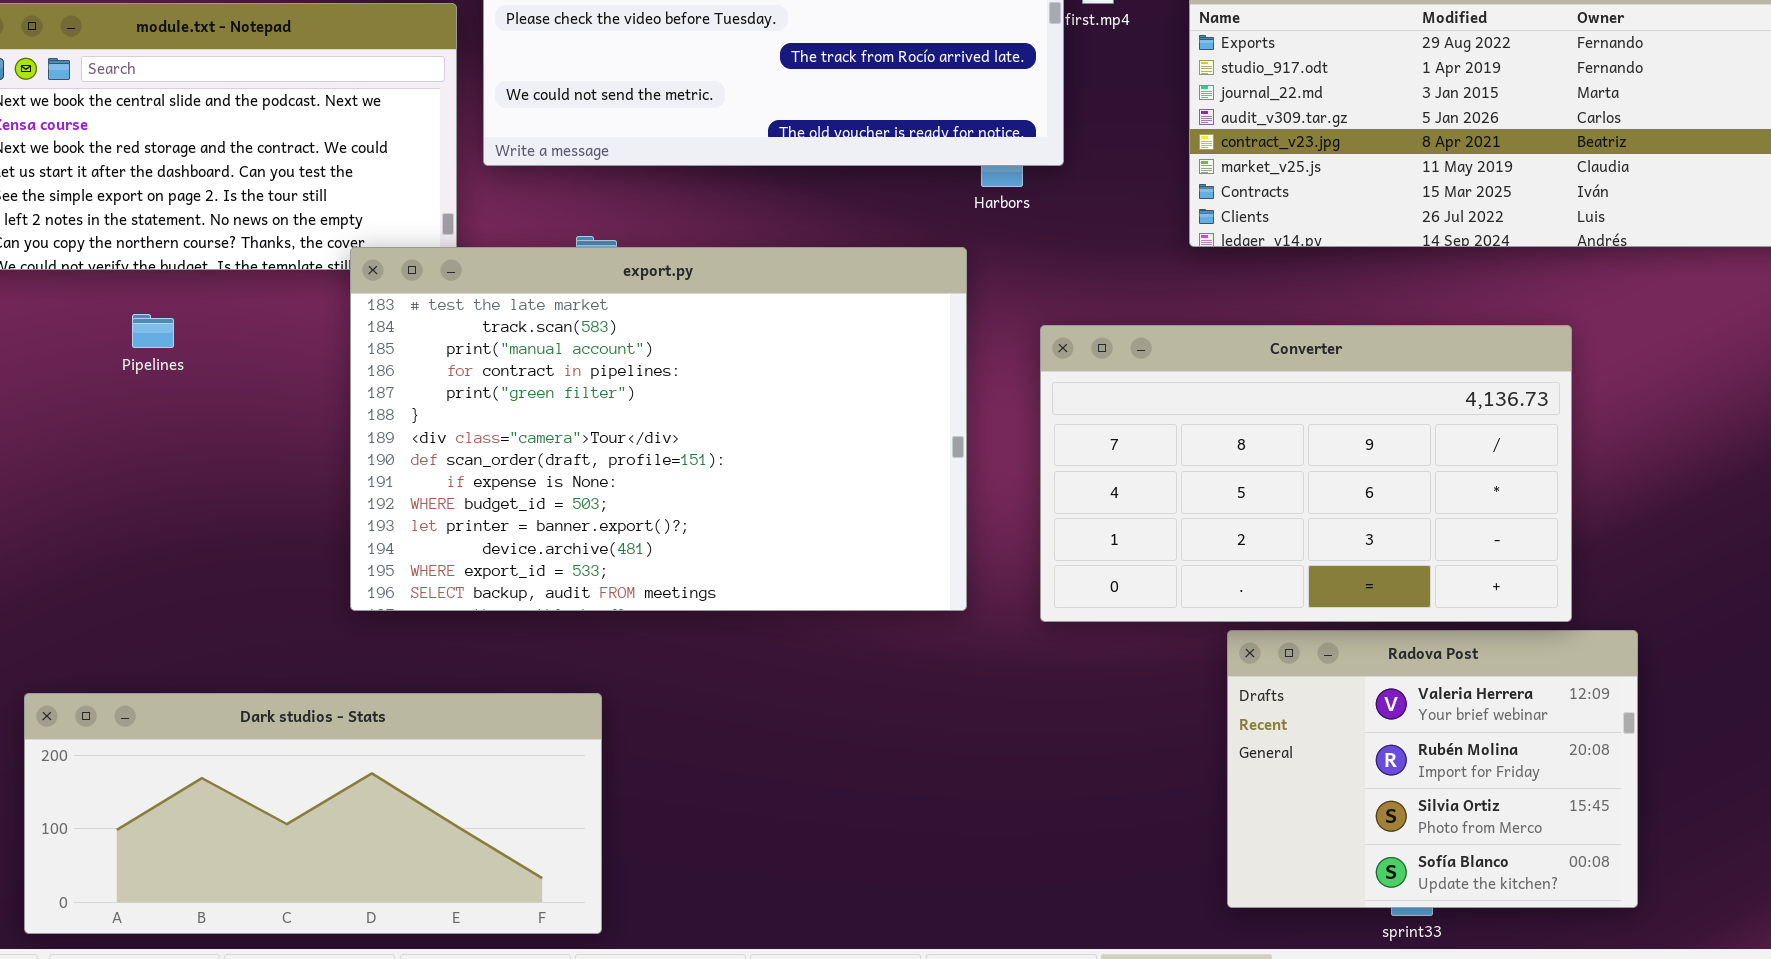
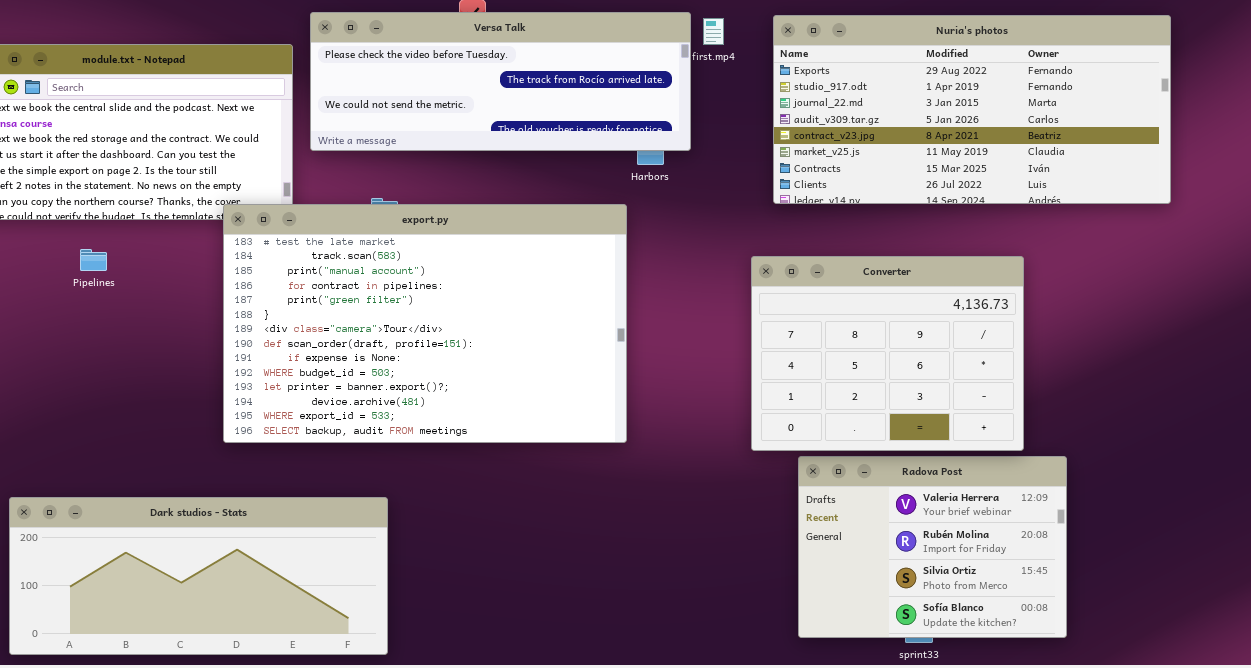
Converter: [1040,325,1572,622] -> [751,256,1024,451], resized

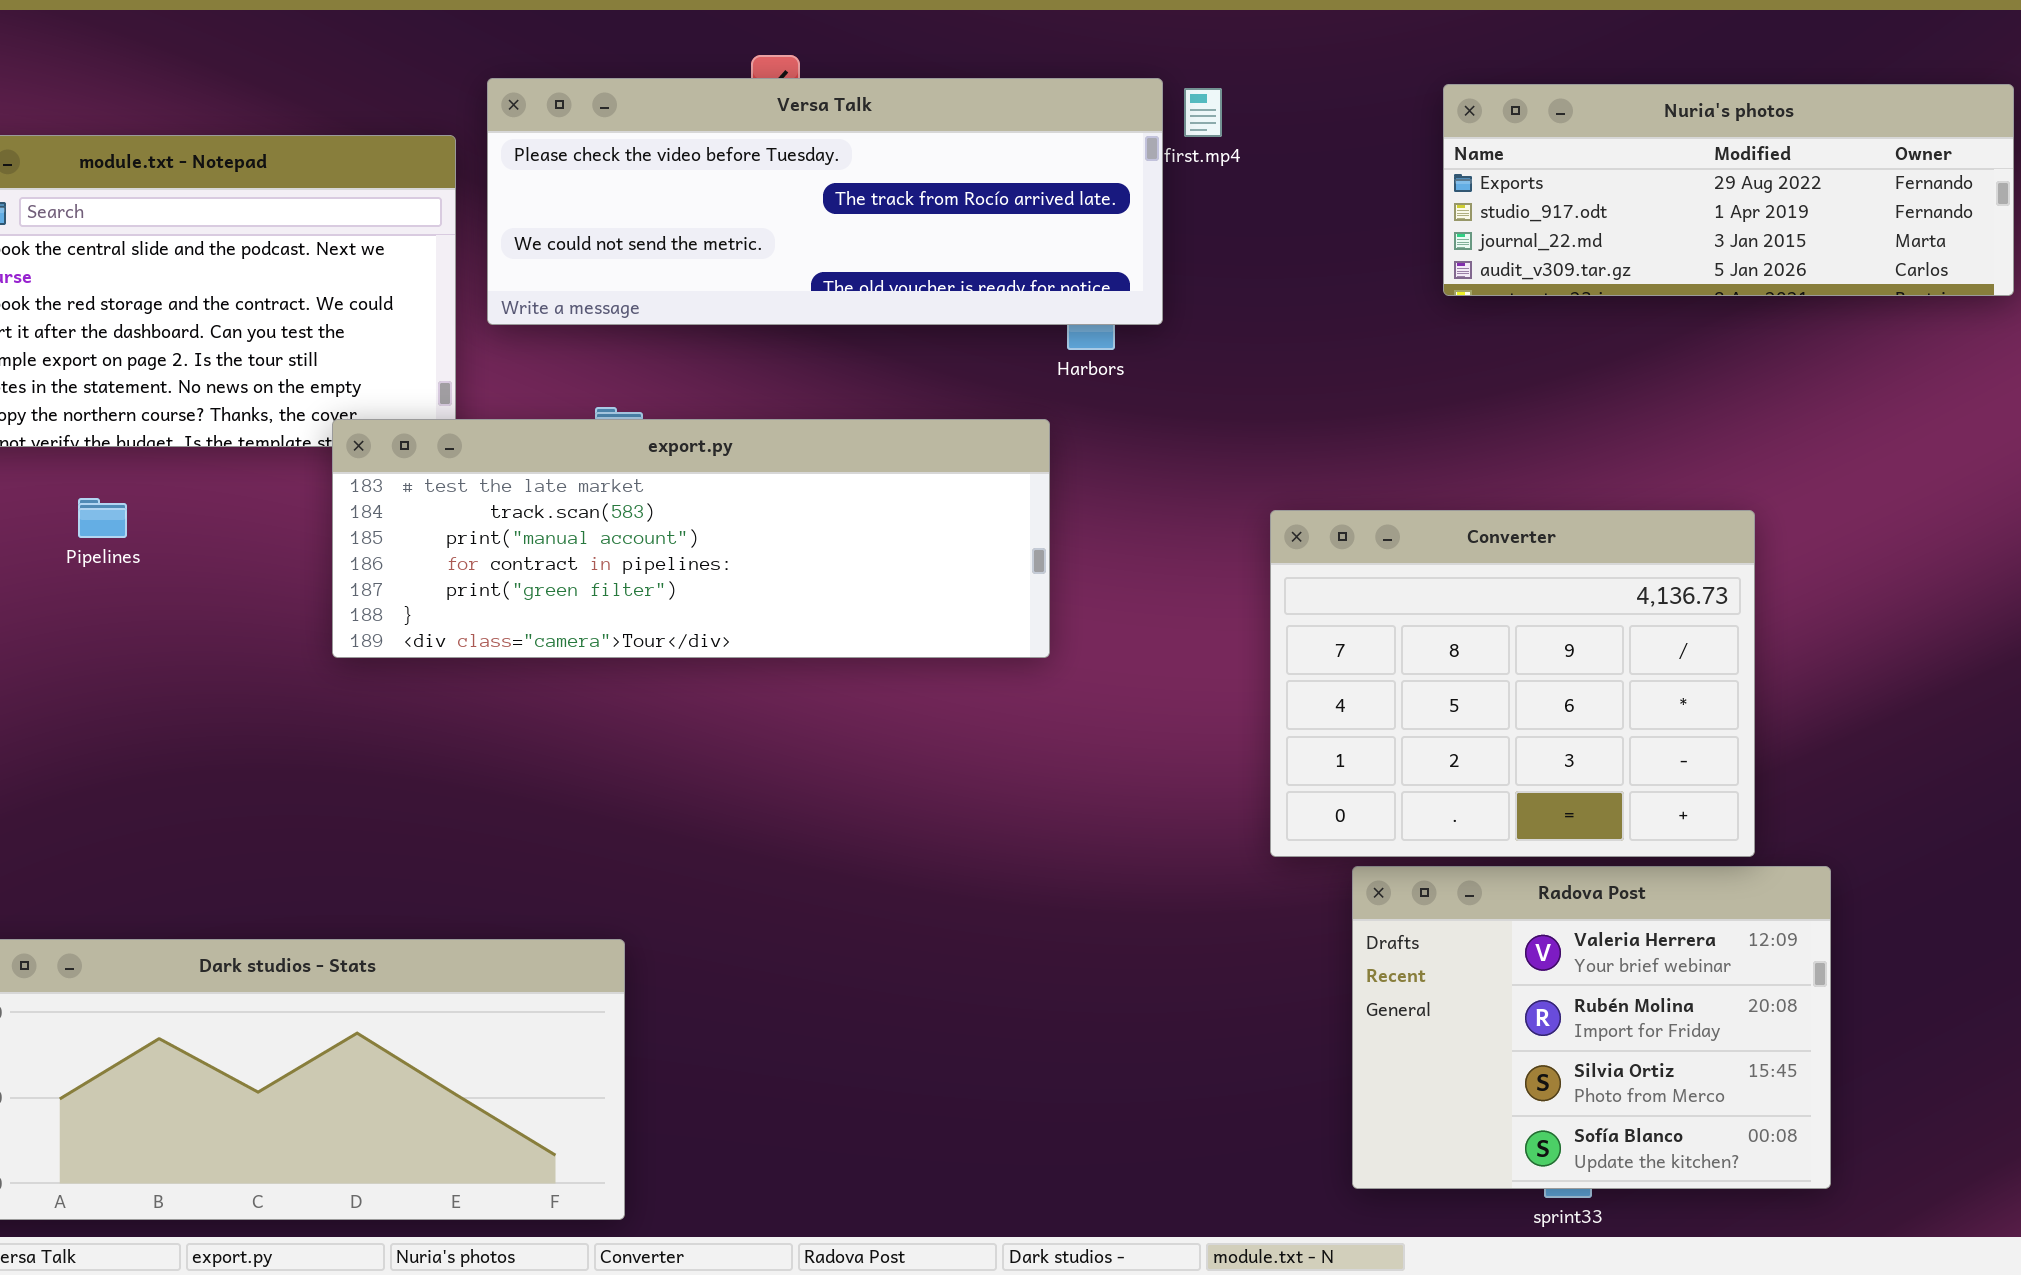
Nuria's photos: [773,15,1171,204] -> [1443,84,2014,296], resized
export.py: [223,204,627,443] -> [332,419,1050,658], resized

